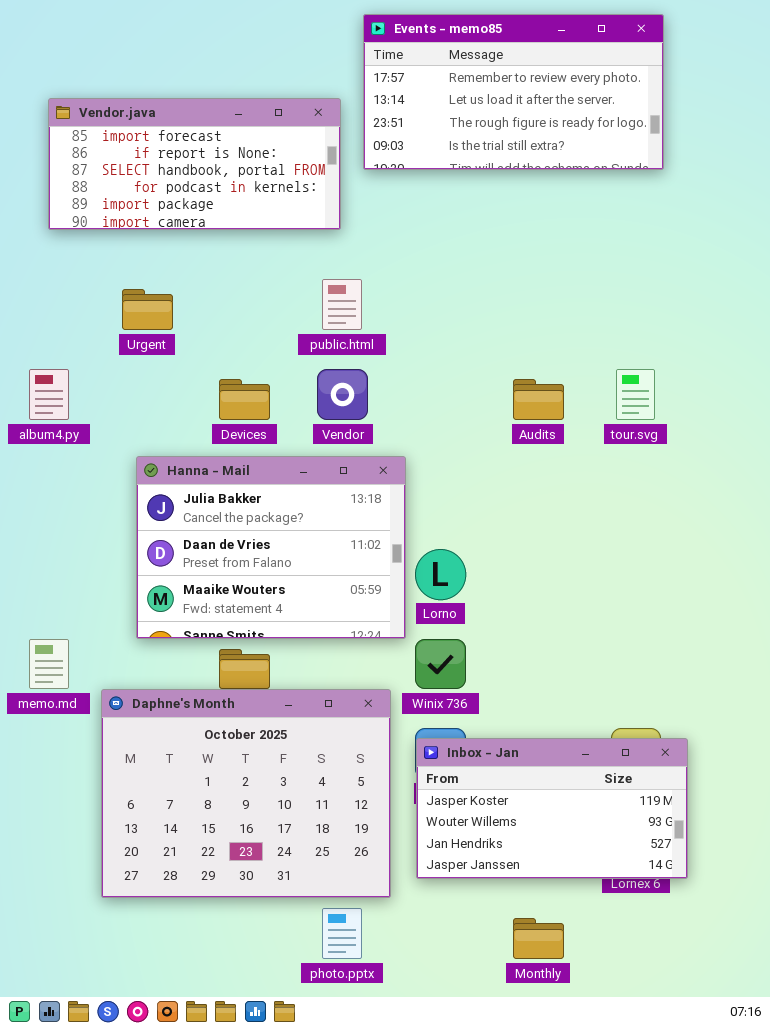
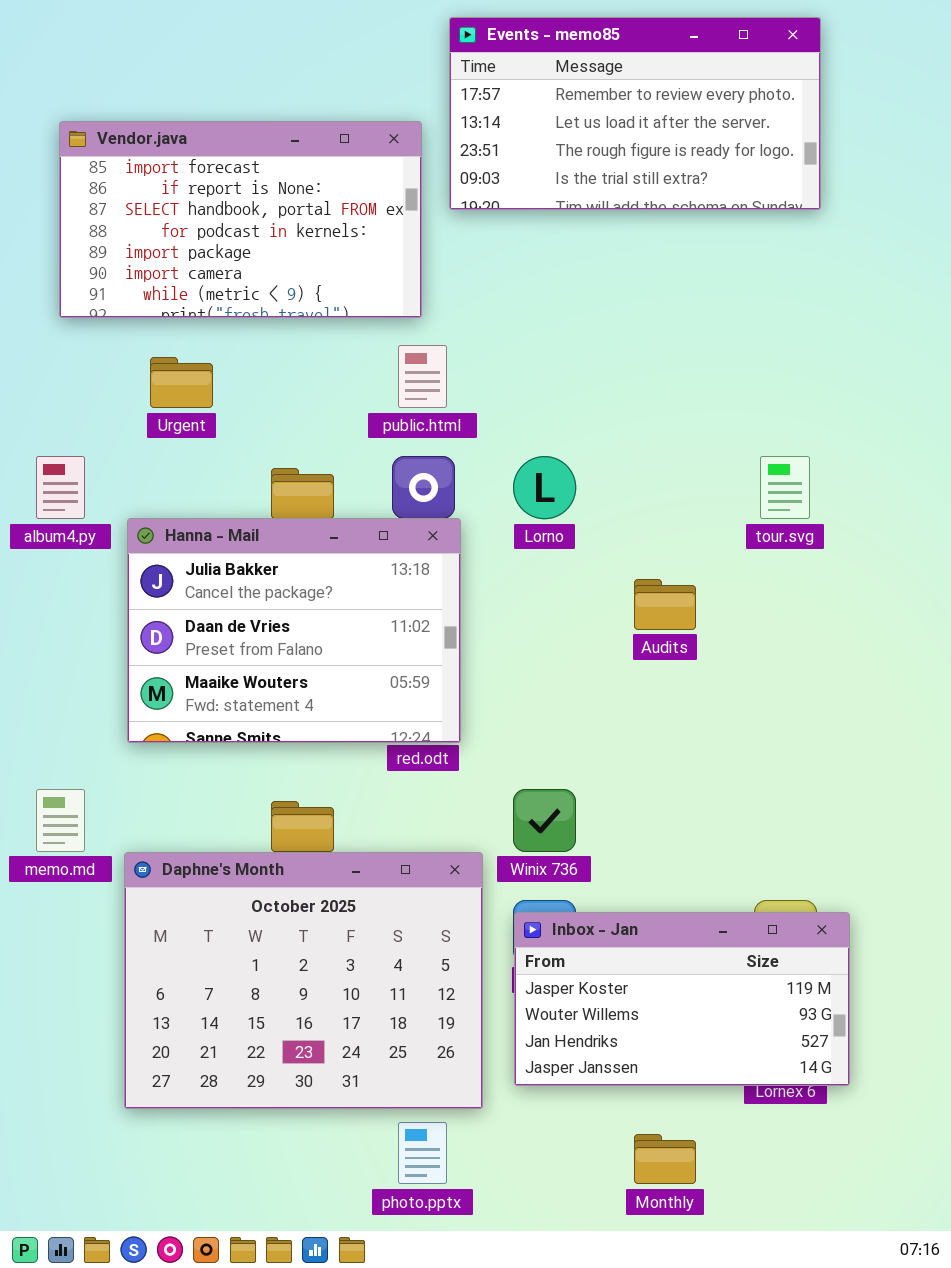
Vendor.java: [48,98,341,230] -> [59,121,422,318], resized
Audits: [513,379,564,420] -> [634,579,696,630], moved
Hanna - Mail: [136,456,406,639] -> [127,518,461,743], moved
Lorno: [415,549,466,600] -> [513,456,576,519], moved

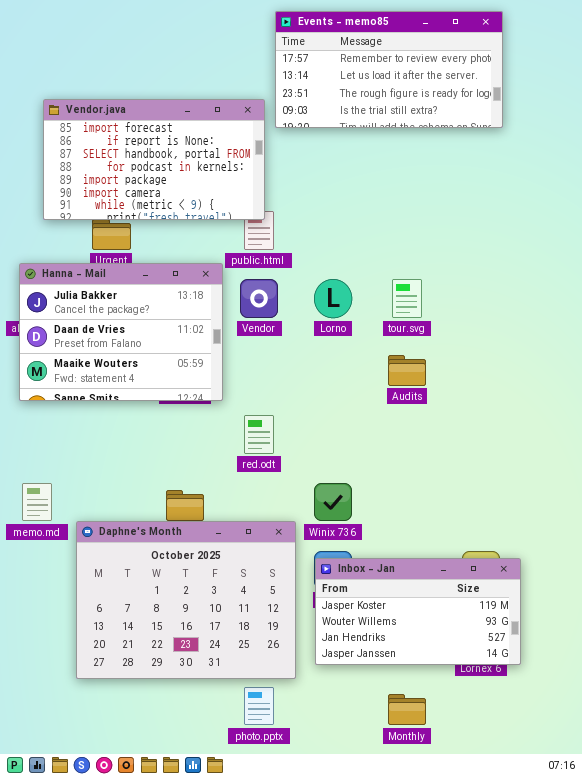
Vendor.java: [59,121,422,318] -> [43,99,265,220], moved
tour.svg: [760,456,810,519] -> [392,279,422,318], moved
Hanna - Mail: [127,518,461,743] -> [19,263,223,401], moved

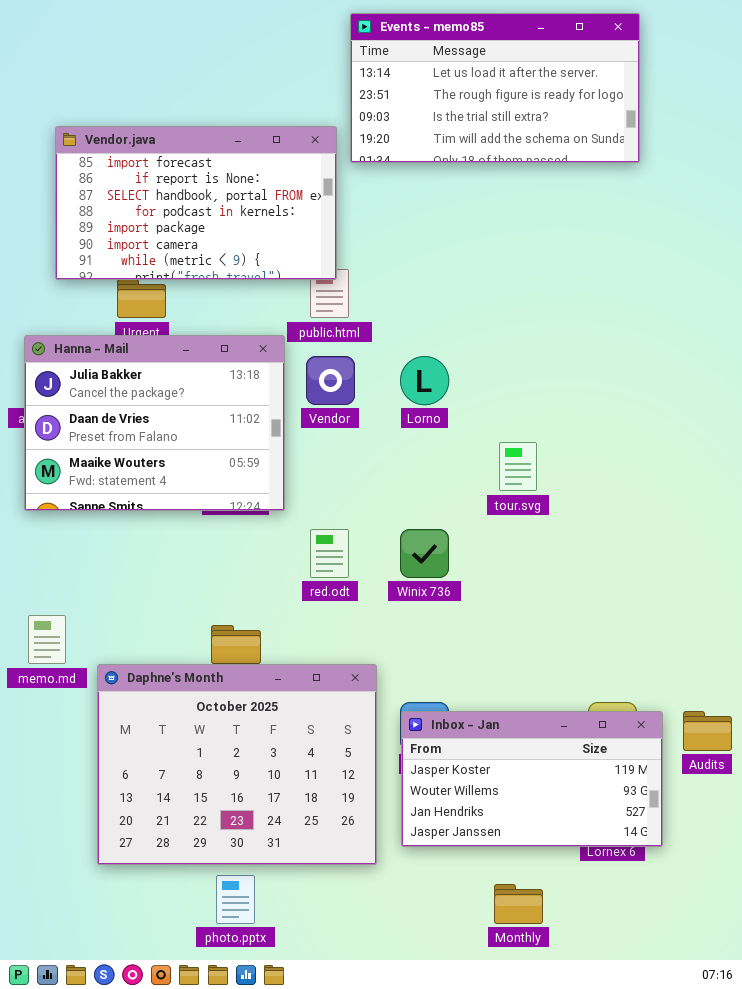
Events - memo85: [275,11,503,128] -> [350,13,640,163], scrolled down 1 row
tour.svg: [392,279,422,318] -> [499,442,537,491], moved
Audits: [388,355,426,386] -> [683,711,732,751], moved
Winix 736: [314,483,352,521] -> [400,529,449,578], moved
photo.pptx: [244,687,274,725] -> [216,875,255,924], moved

